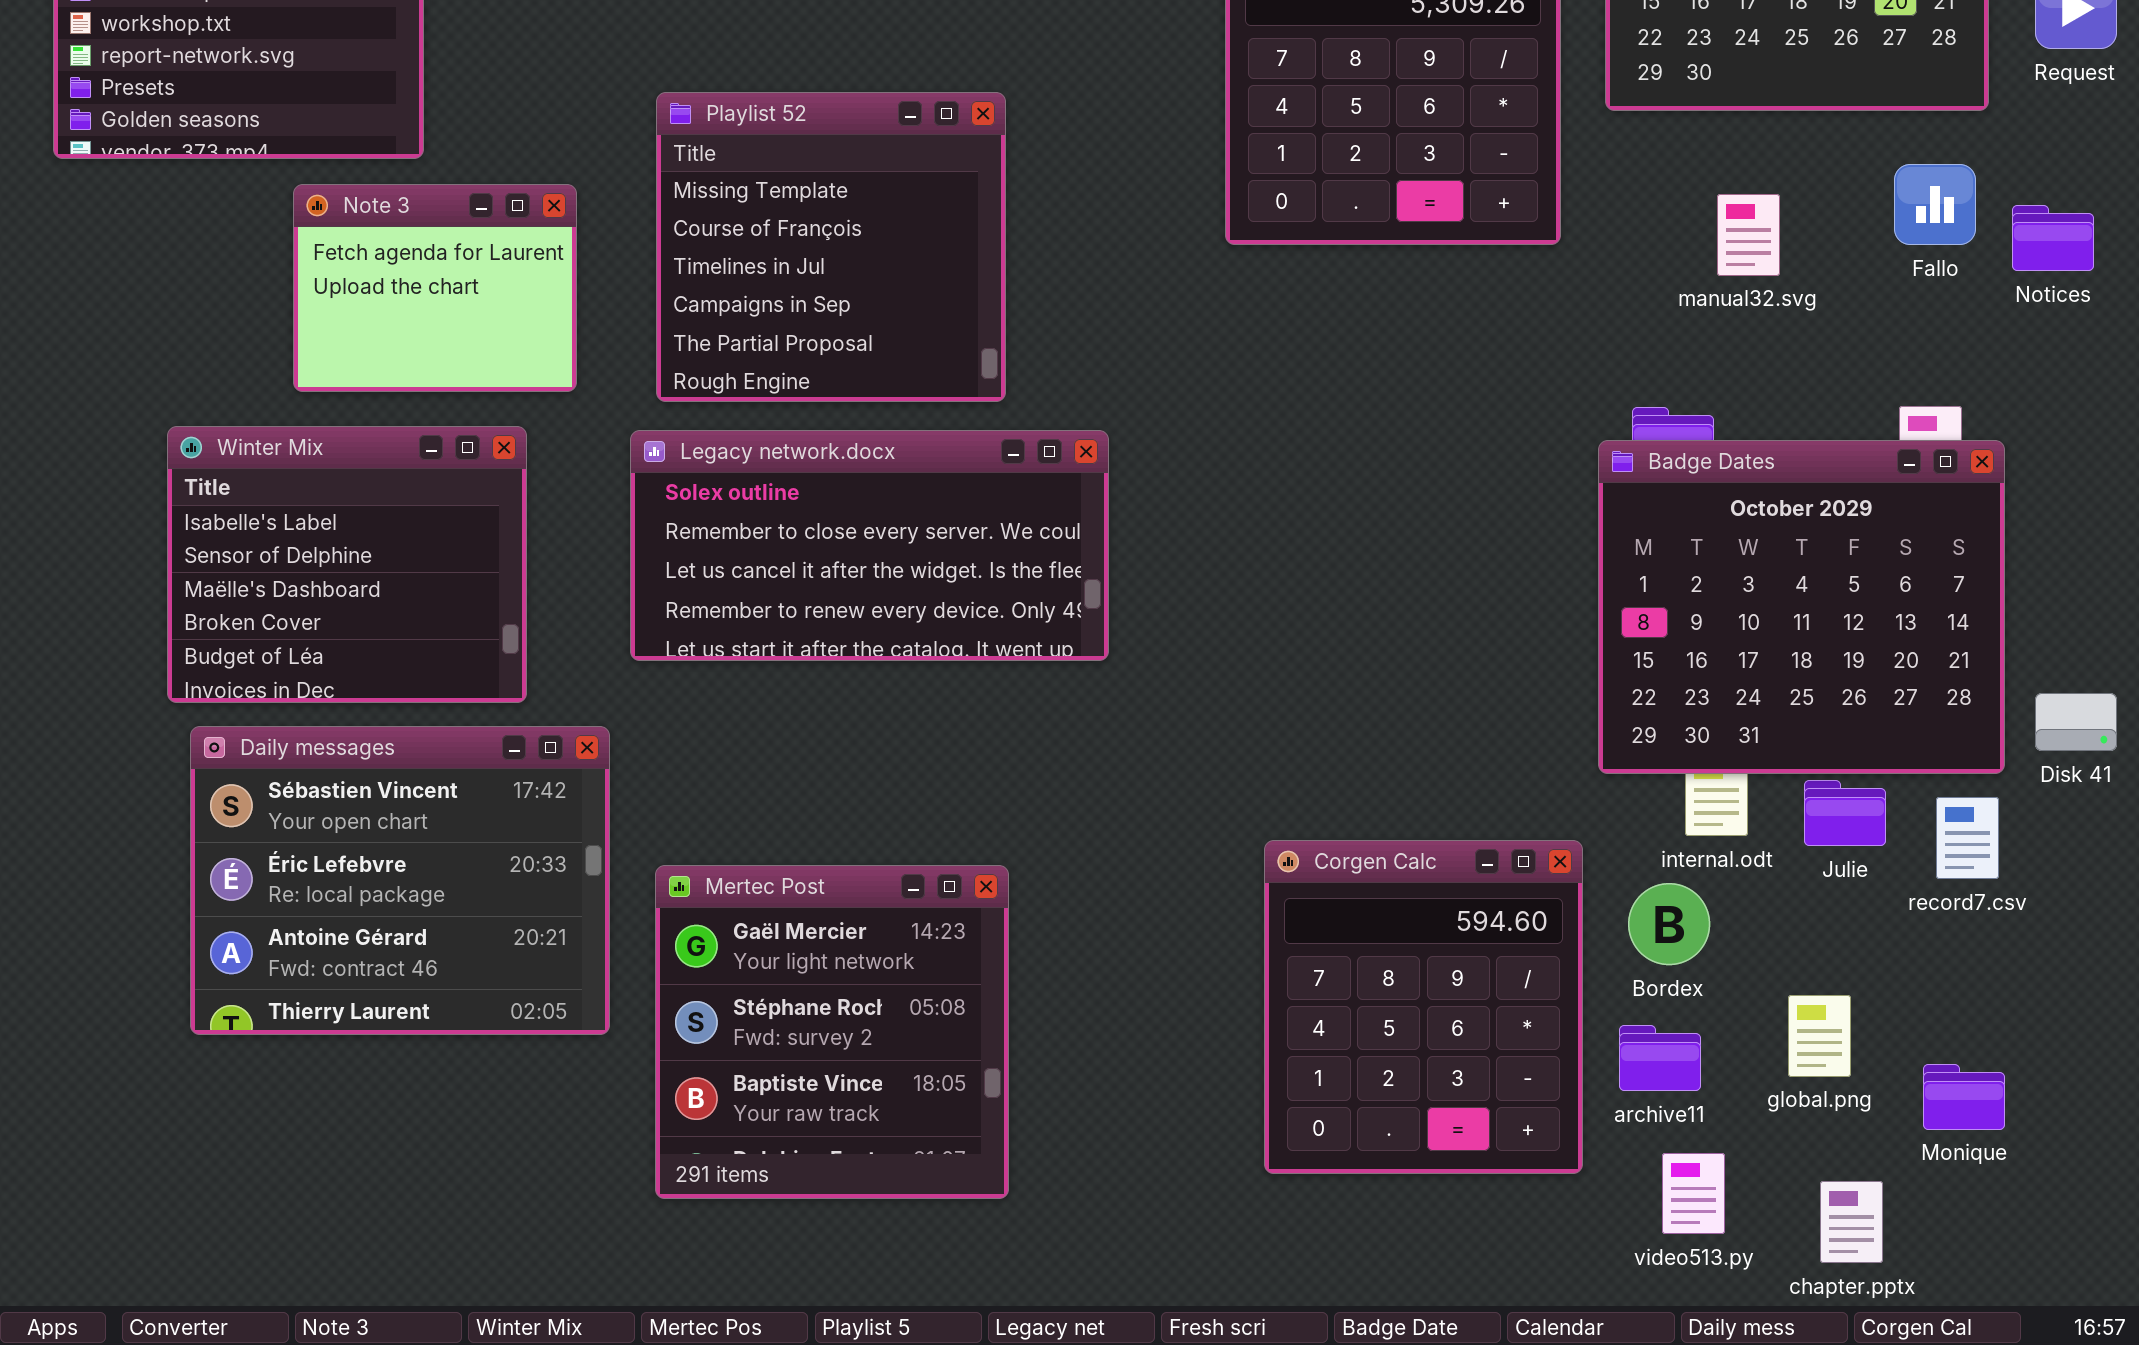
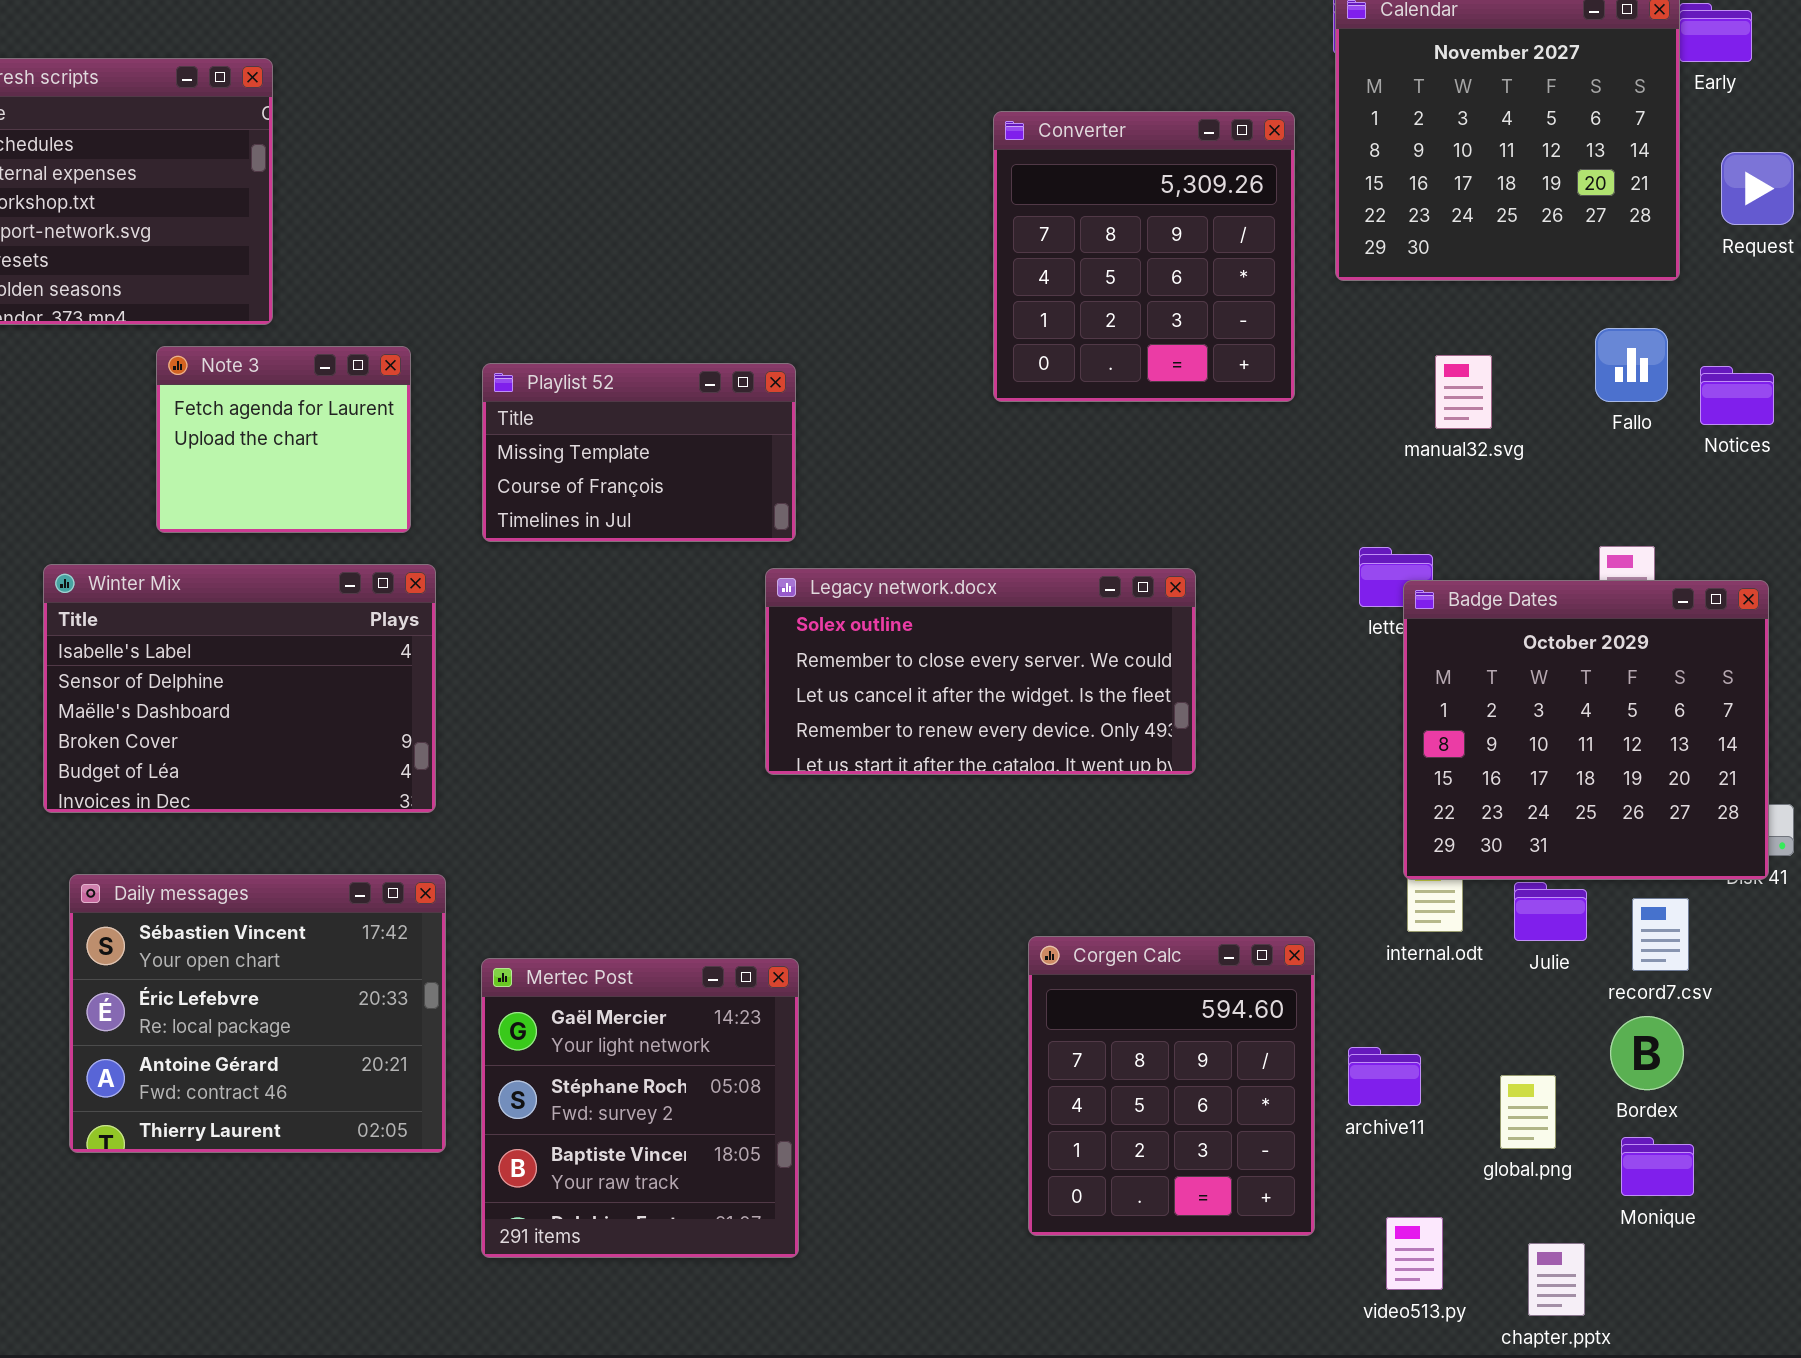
Playlist 52: [656,92,1006,402] -> [482,363,796,542], resized
Winter Mix: [167,426,527,703] -> [43,564,436,813], resized
Legacy network.docx: [630,430,1109,661] -> [765,568,1196,775], moved
Badge Dates: [1598,440,2005,774] -> [1403,580,1769,880], moved
Daily messages: [190,726,610,1035] -> [69,874,446,1153], moved
Bordex: [1628,883,1710,965] -> [1610,1016,1684,1090], moved
archive11: [1619,1025,1701,1091] -> [1348,1047,1421,1106], moved

